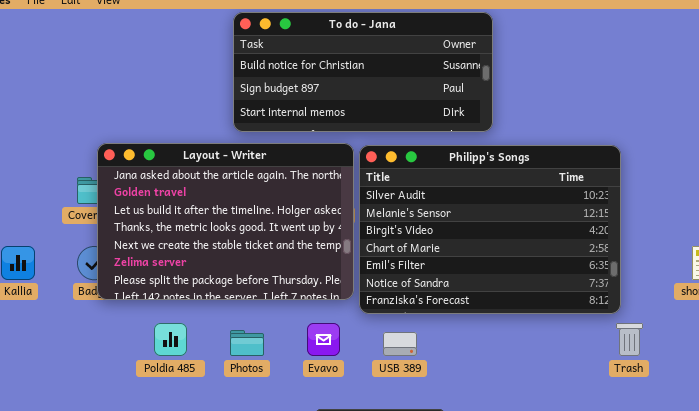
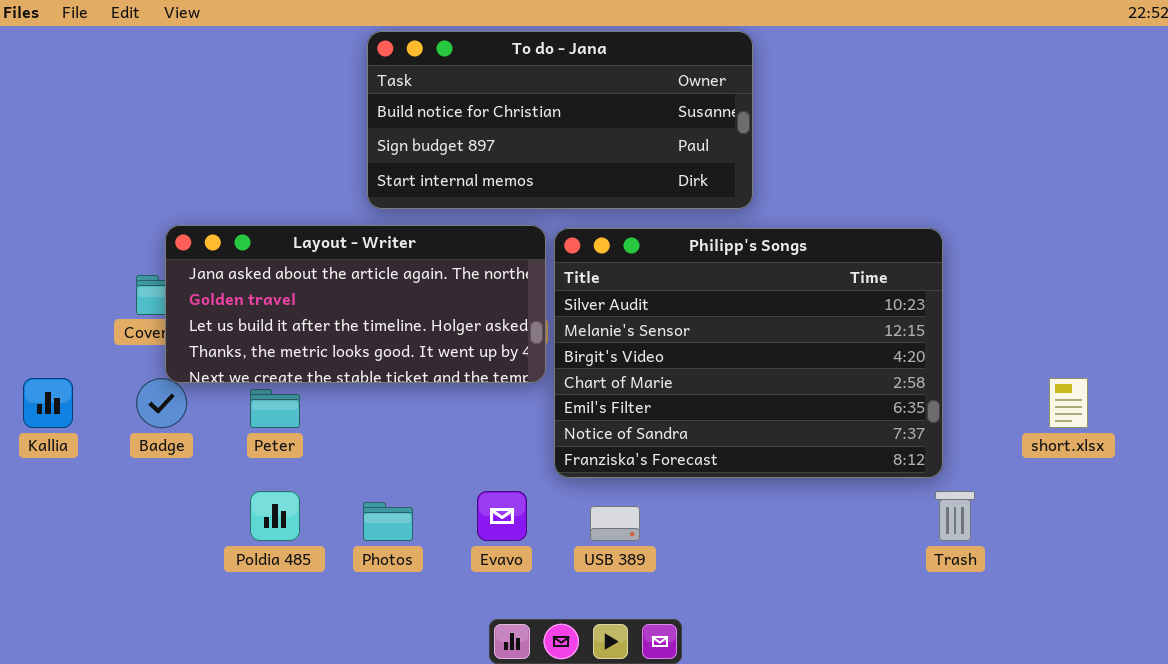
Layout - Writer: [97,143,354,300] -> [165,225,546,383], resized

